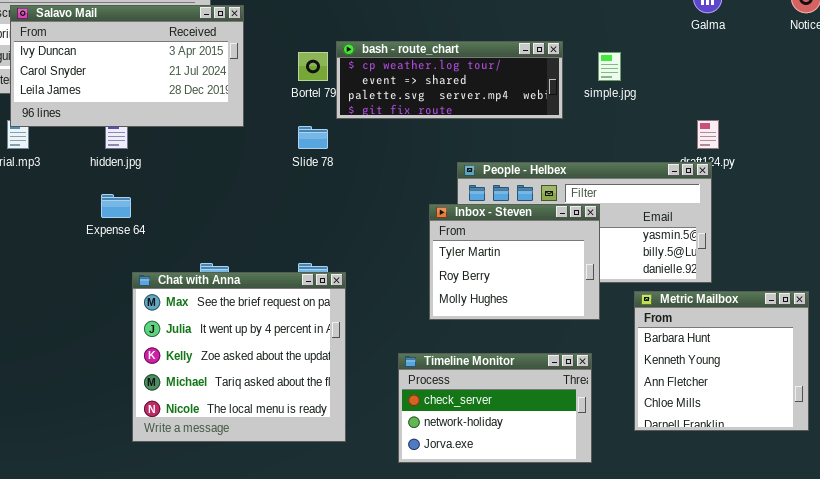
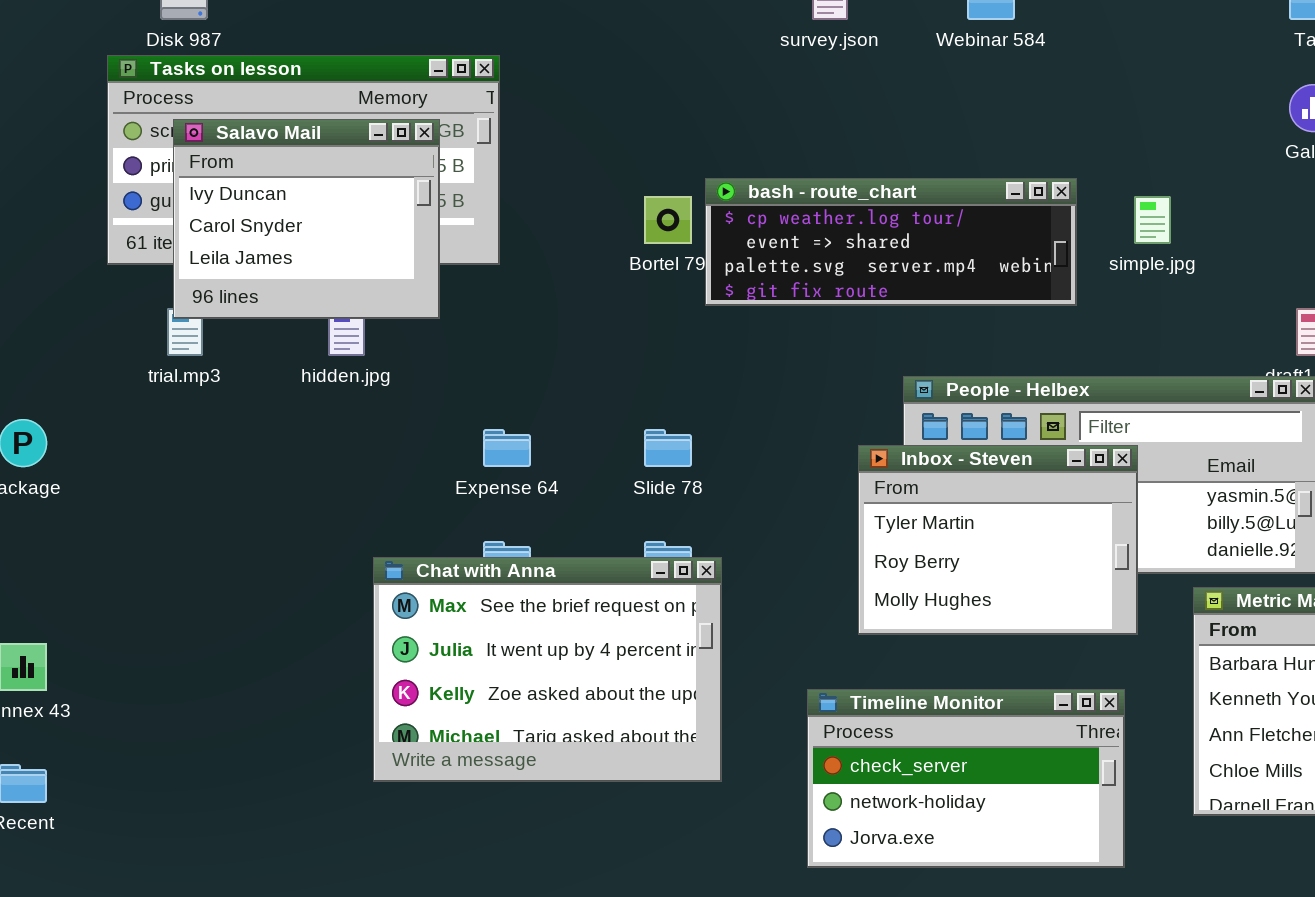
Salavo Mail: [10,5,244,127] -> [173,119,440,319], resized
Slide 78: [298,126,328,149] -> [644,429,692,467], moved
Expense 64: [101,194,131,218] -> [483,429,531,467], moved
Chat with Anna: [132,272,346,442] -> [373,557,722,782], resized

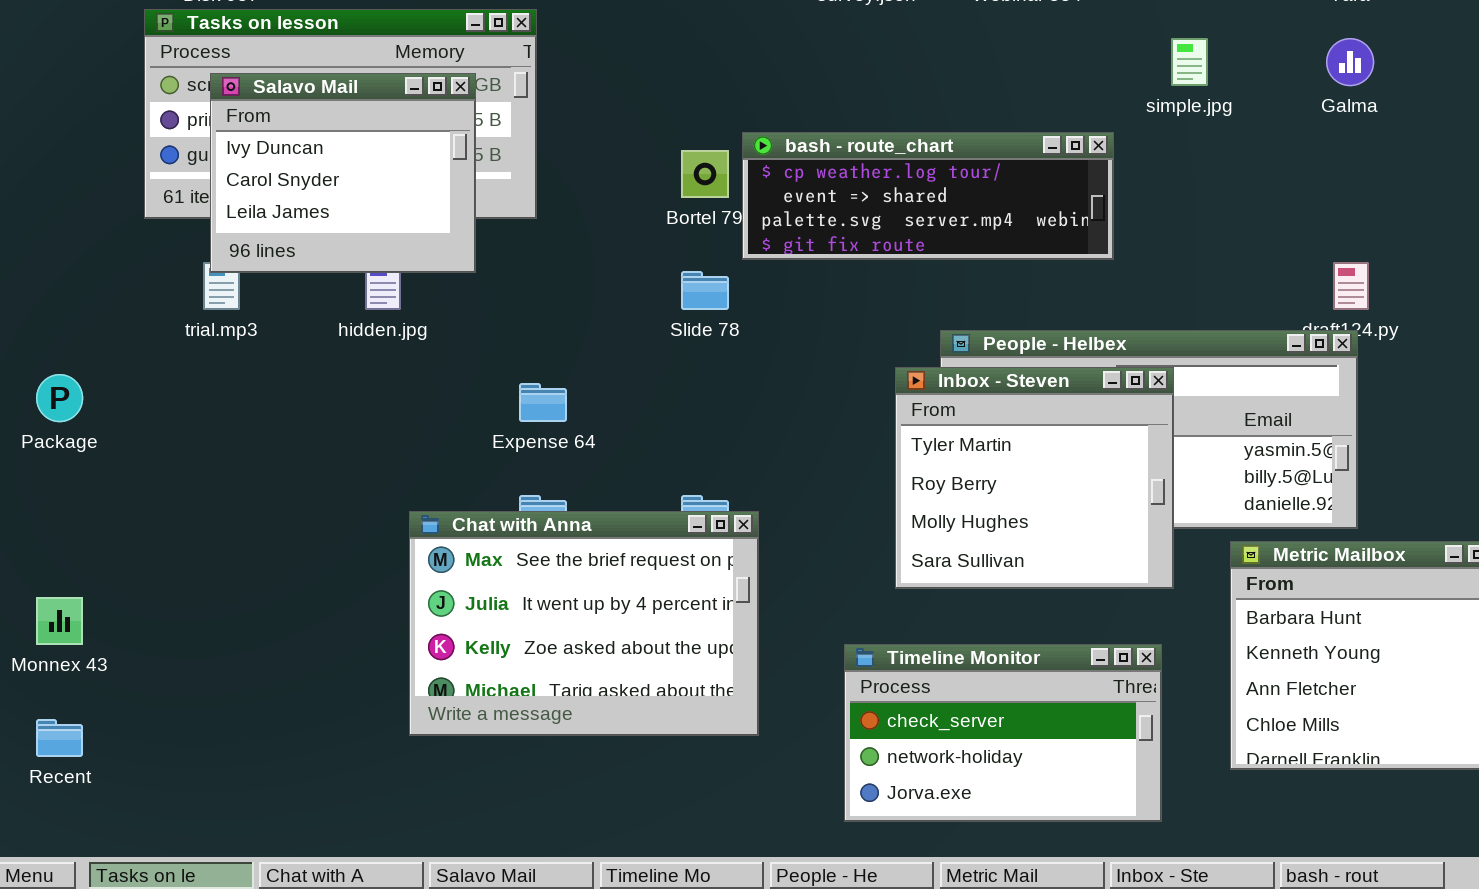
simple.jpg: [1134,196,1171,244] -> [1171,38,1208,86], moved
Slide 78: [644,429,692,467] -> [681,271,729,310], moved
Inbox - Steven: [858,445,1138,635] -> [895,367,1174,589], resized

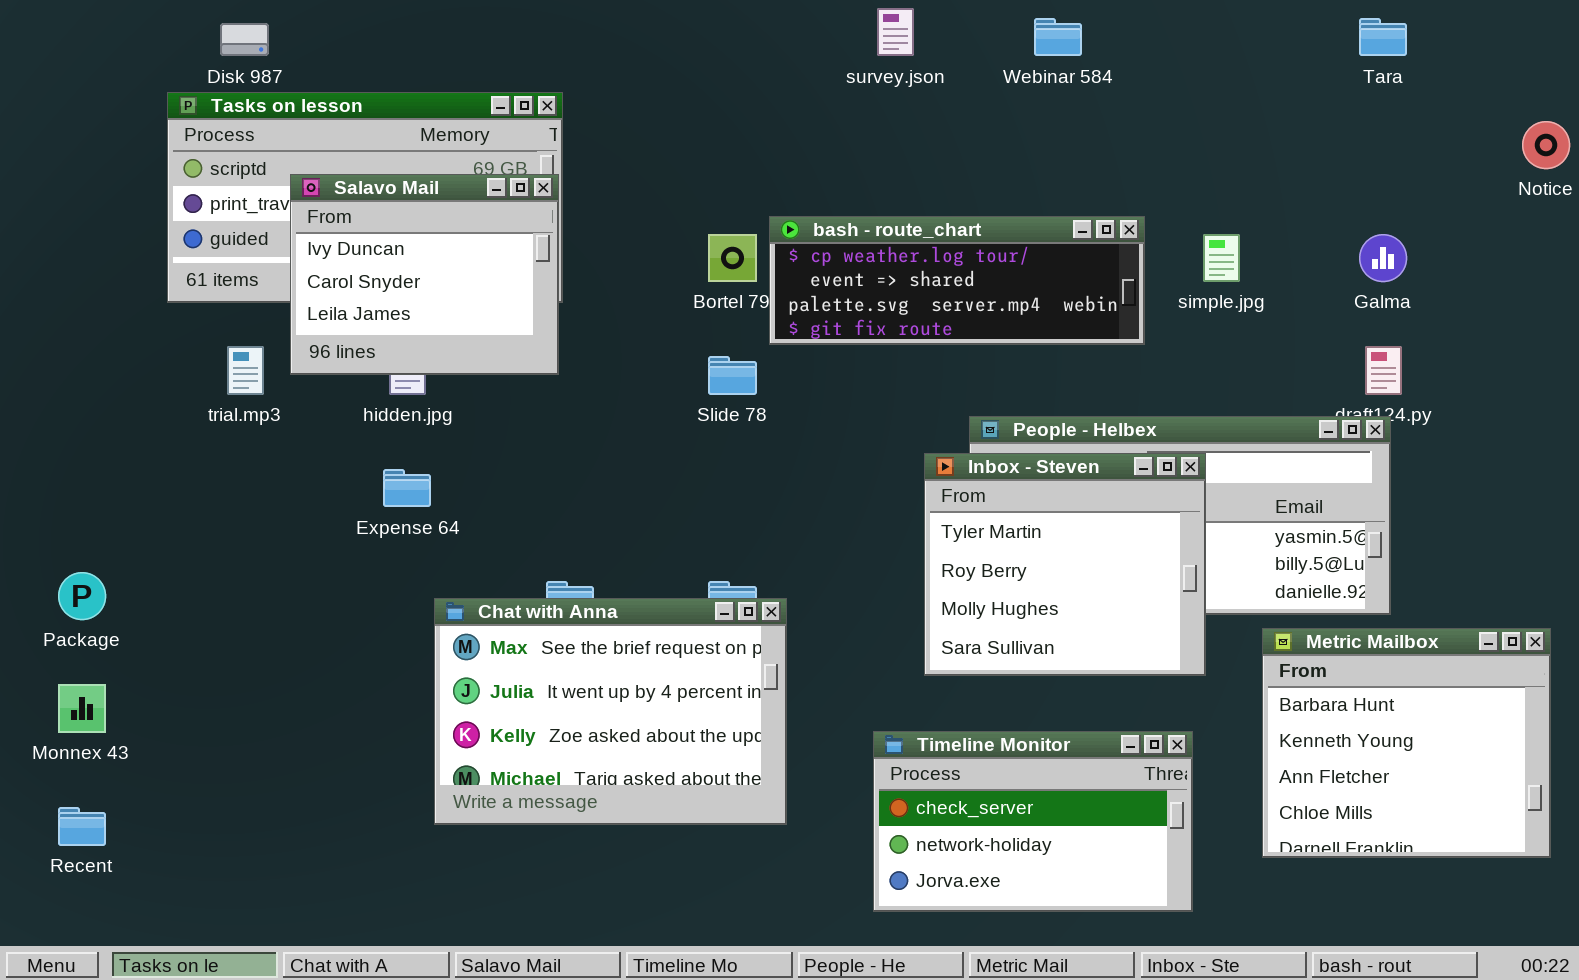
simple.jpg: [1171,38,1208,86] -> [1203,234,1240,282], moved
Galma: [1326,38,1374,86] -> [1359,234,1407,282], moved
Salavo Mail: [210,73,476,273] -> [290,174,559,375], moved
Package: [36,374,83,422] -> [58,572,106,620], moved
Expense 64: [519,383,567,422] -> [383,469,431,507], moved

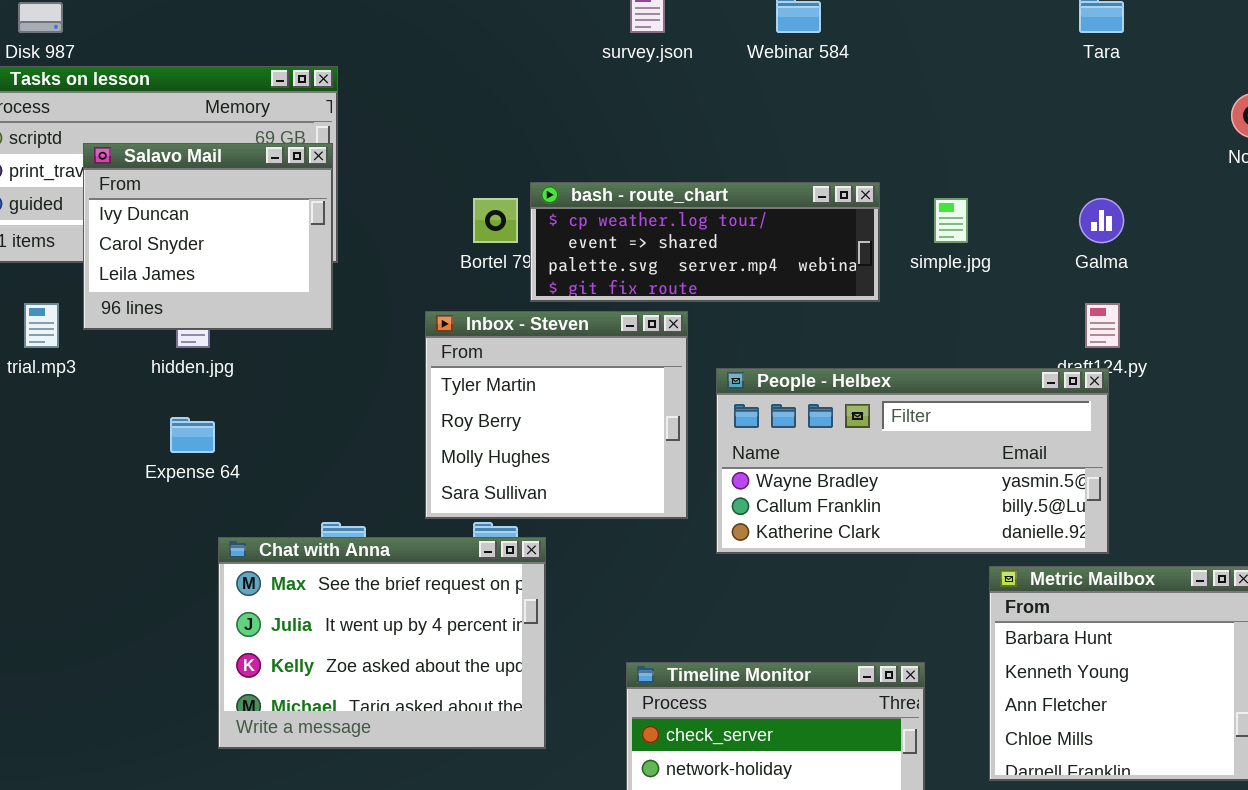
Inbox - Steven: [924,453,1206,676] -> [425,311,688,519], moved

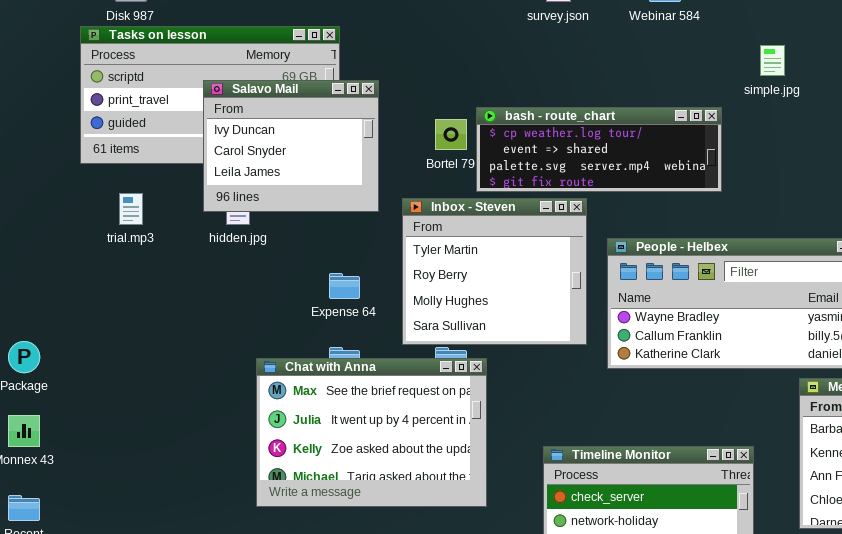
Salavo Mail: [83,143,333,330] -> [203,80,379,212], moved
simple.jpg: [934,198,968,243] -> [760,45,785,76], moved
Expense 64: [170,417,215,453] -> [329,273,360,299], moved

